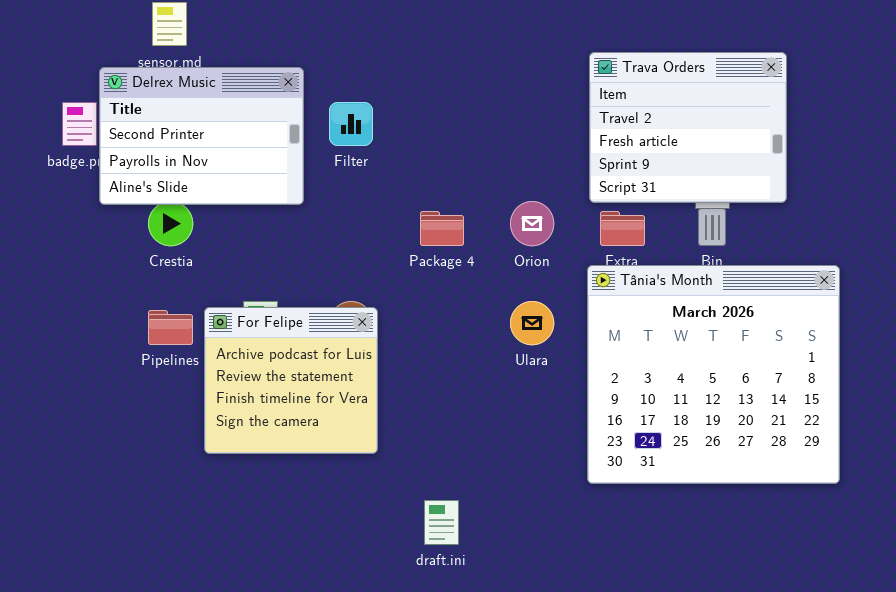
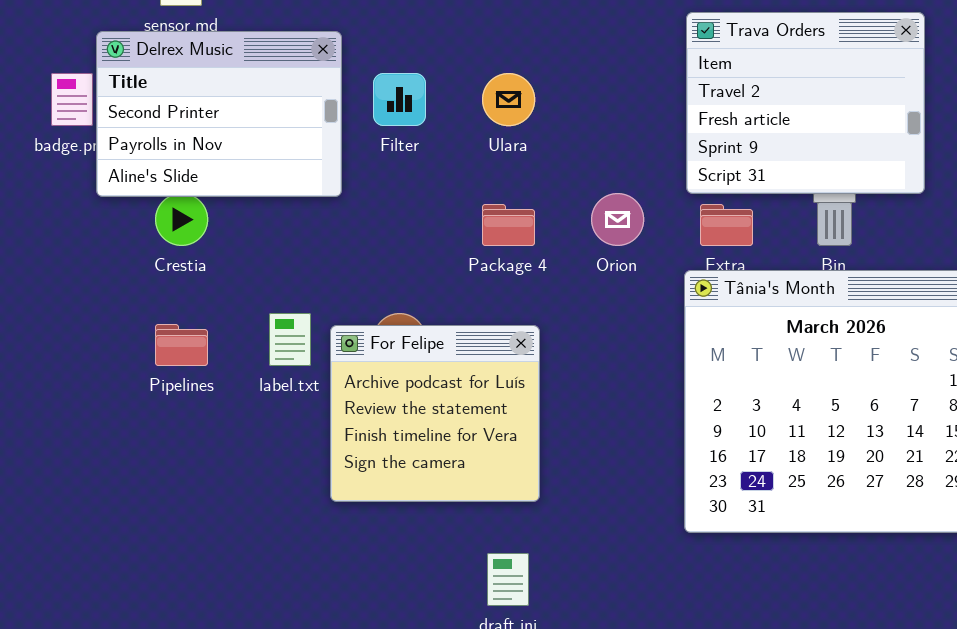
Ulara: [510,301,554,345] -> [482,73,535,126], moved
For Felipe: [204,307,378,454] -> [330,325,540,502], moved

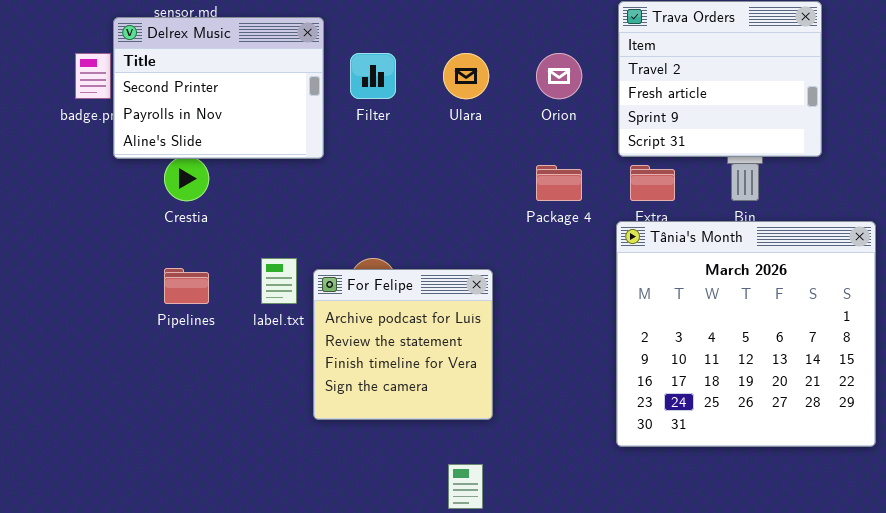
Orion: [591,193,644,246] -> [536,53,582,99], moved
Package 4: [482,204,535,246] -> [536,165,582,201], moved

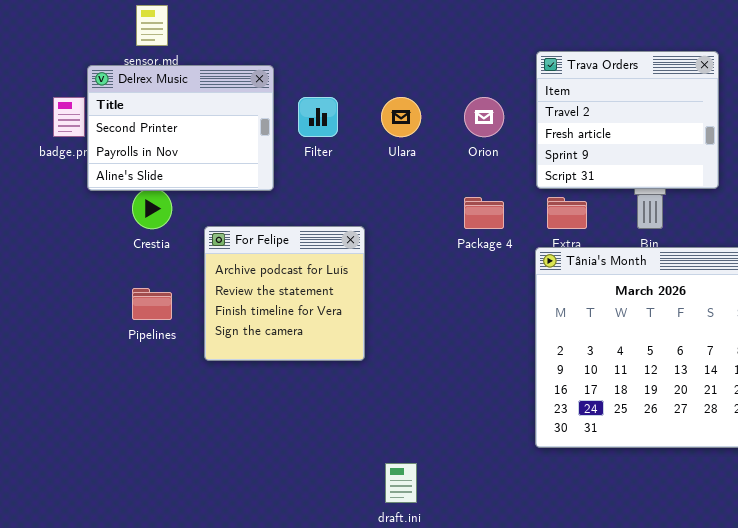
For Felipe: [313,269,493,420] -> [204,226,365,361], moved

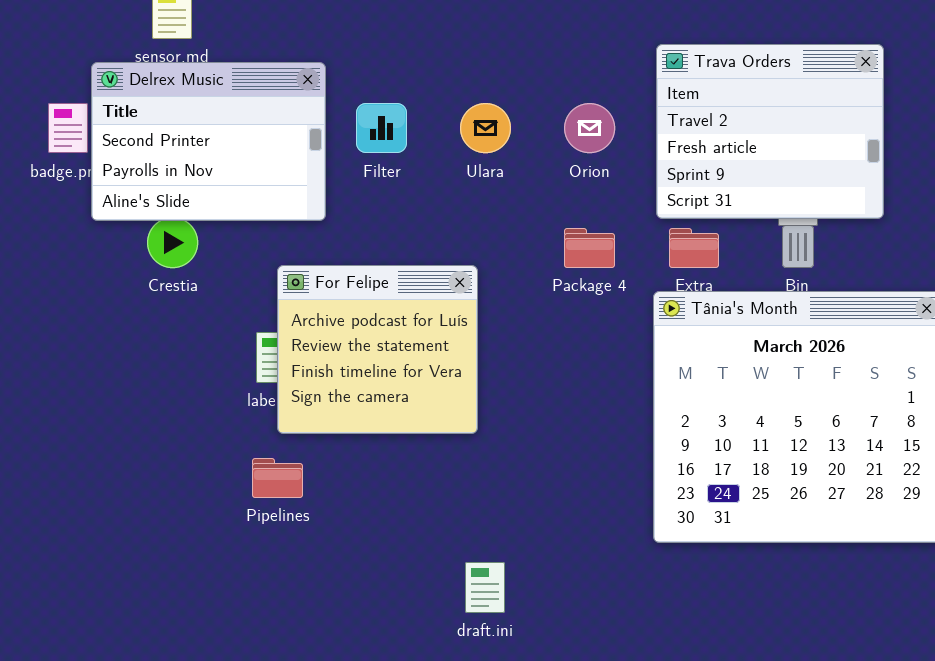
For Felipe: [204,226,365,361] -> [277,265,478,434], moved
Pipelines: [132,288,172,320] -> [252,458,303,498], moved

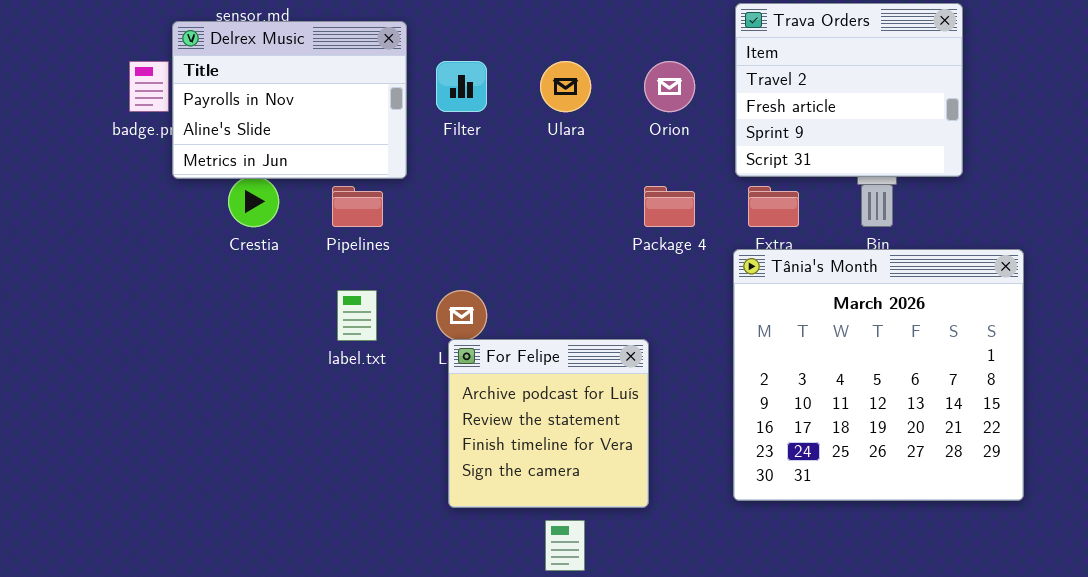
Delrex Music: [91,62,326,221] -> [172,21,407,179], scrolled down 1 row
For Felipe: [277,265,478,434] -> [448,339,649,508], moved
Pipelines: [252,458,303,498] -> [332,186,383,227], moved

